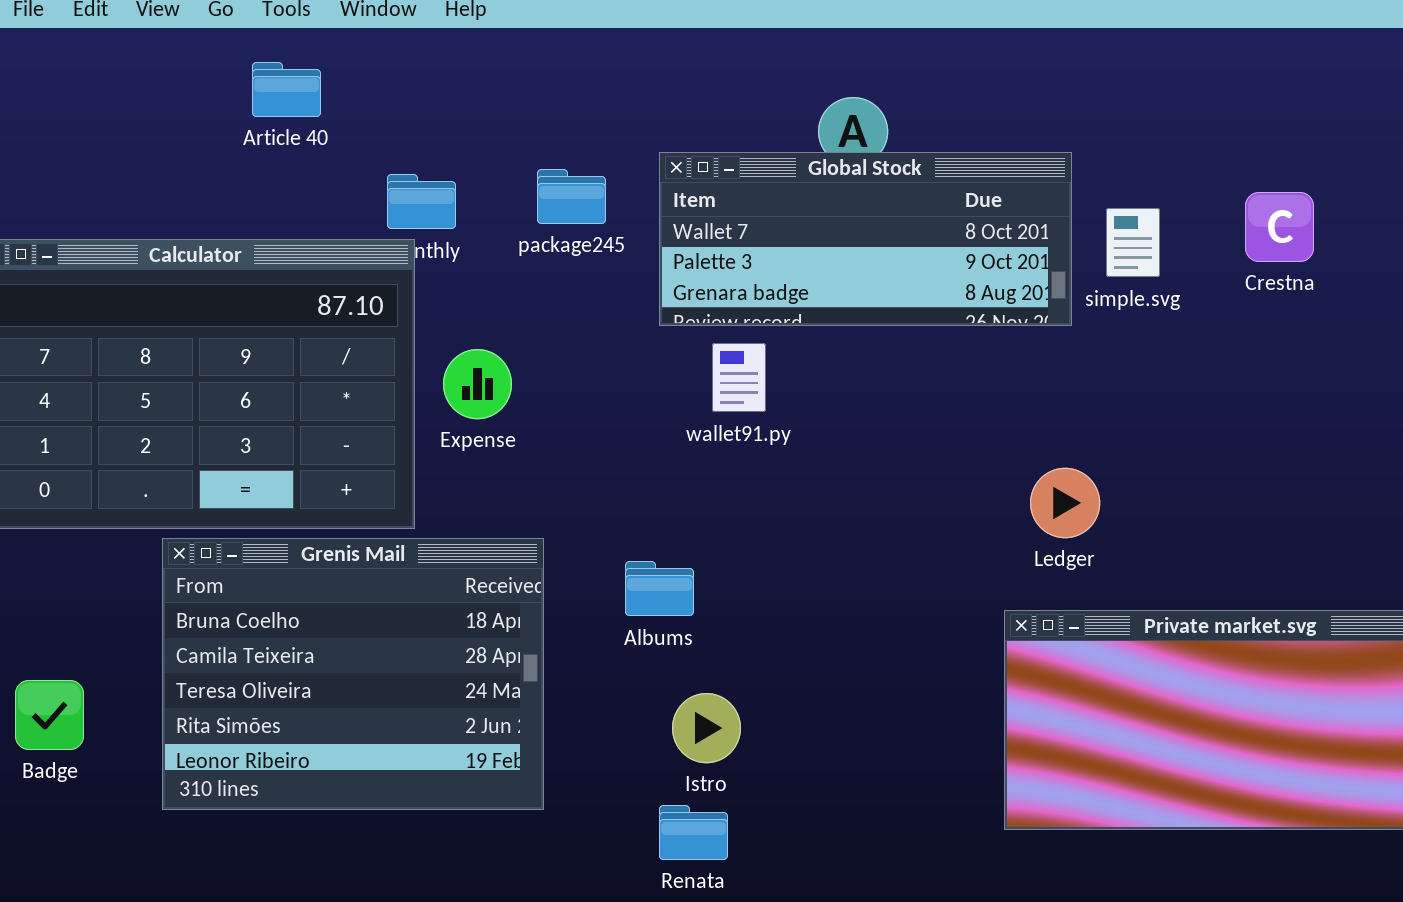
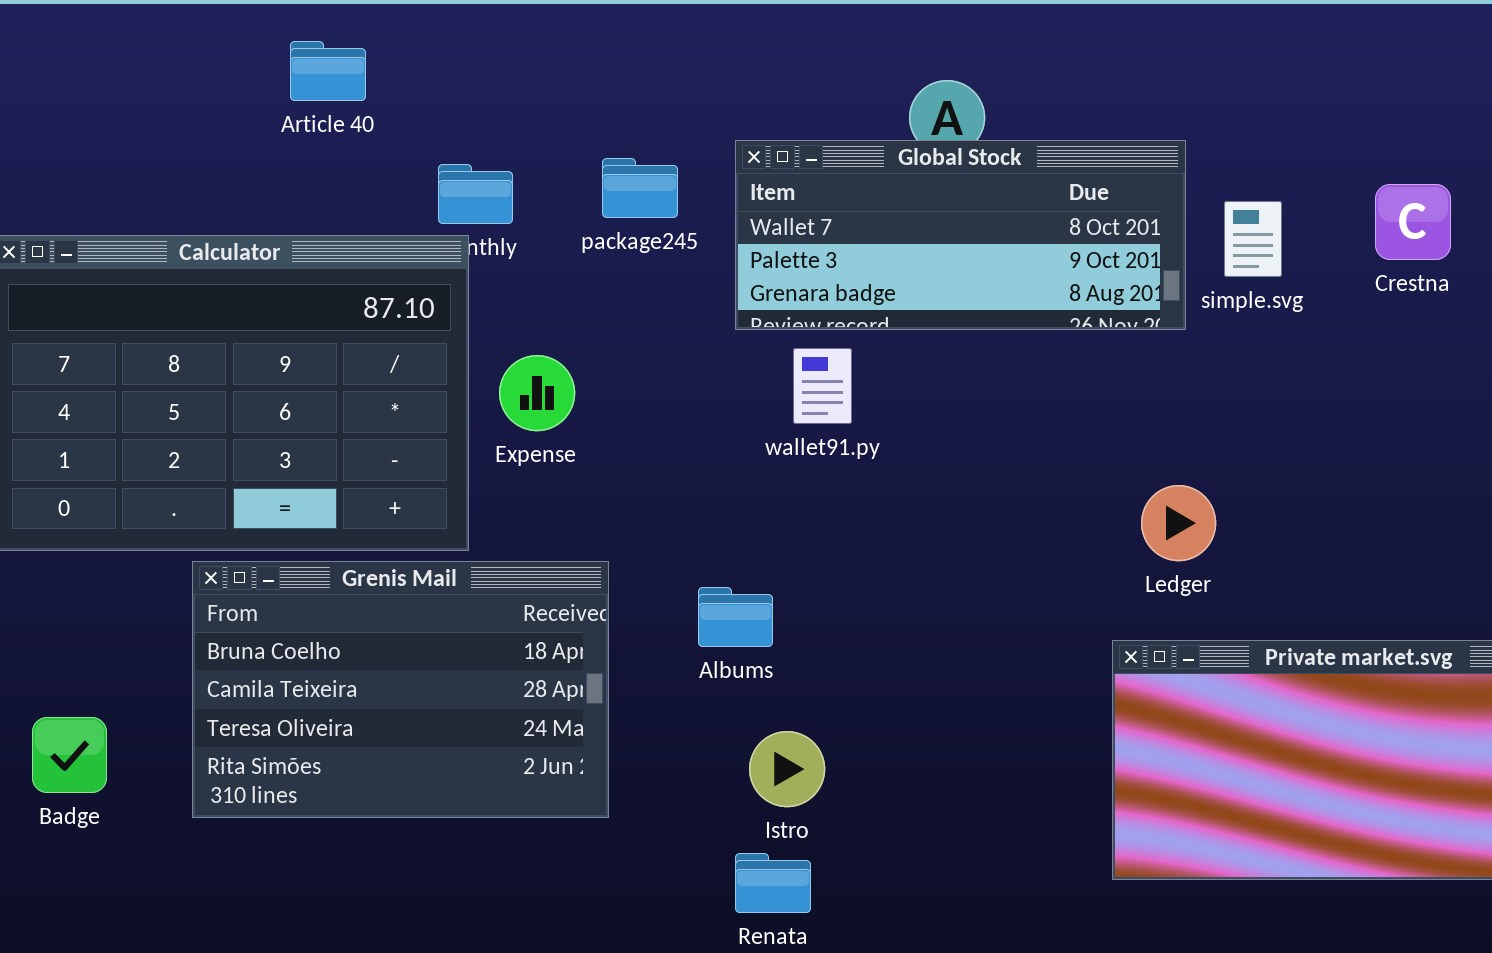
Grenis Mail: [162,538,544,810] -> [192,561,609,818], resized

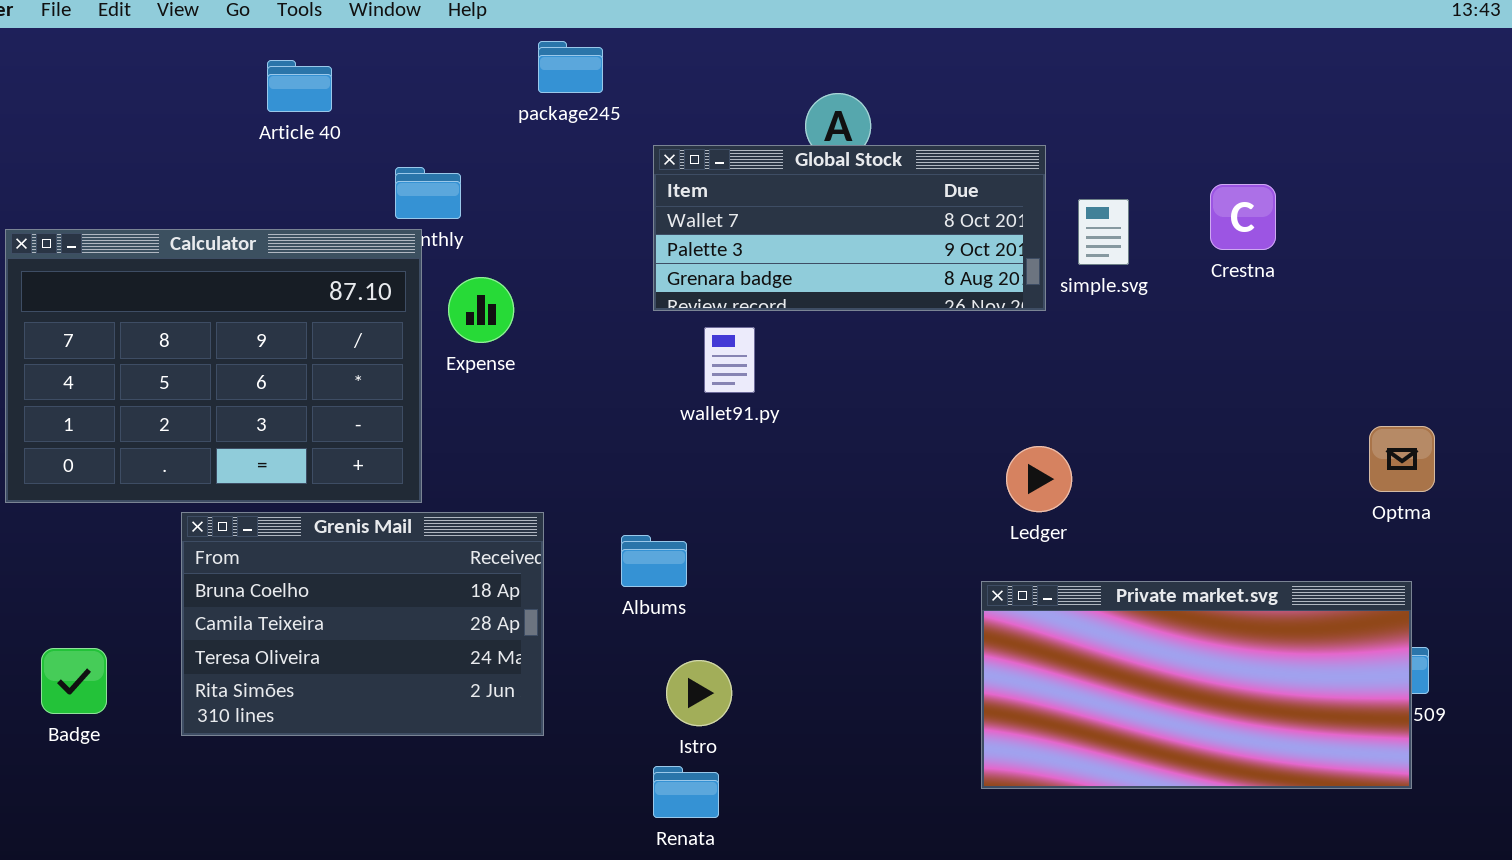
package245: [602,158,678,218] -> [538,41,603,93], moved
Expense: [499,355,575,431] -> [448,277,514,343], moved

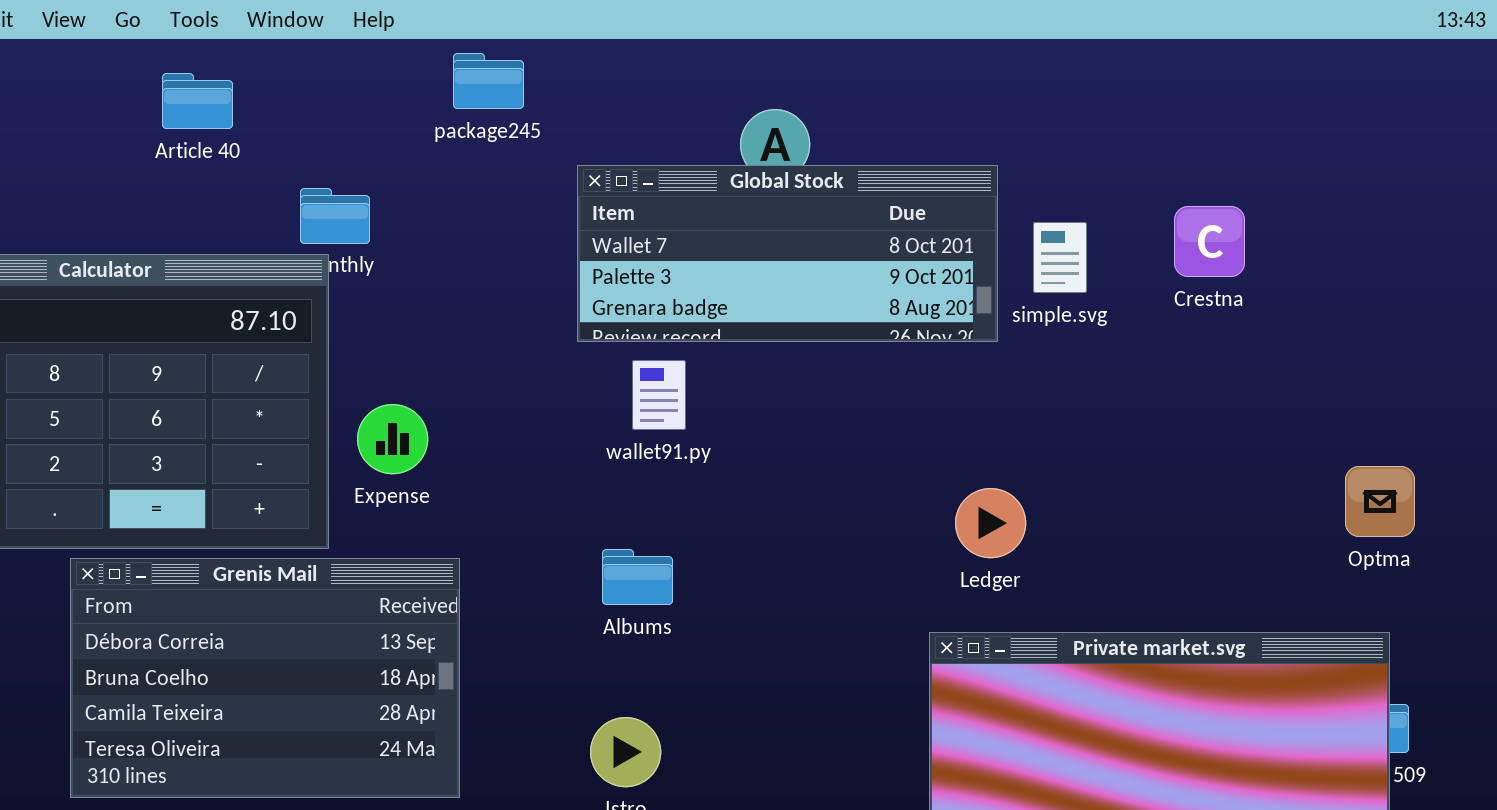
Expense: [448,277,514,343] -> [357,404,428,474], moved
Grenis Mail: [181,512,544,736] -> [70,558,460,798], scrolled up 1 row
Albums: [621,535,687,587] -> [602,549,673,605], moved

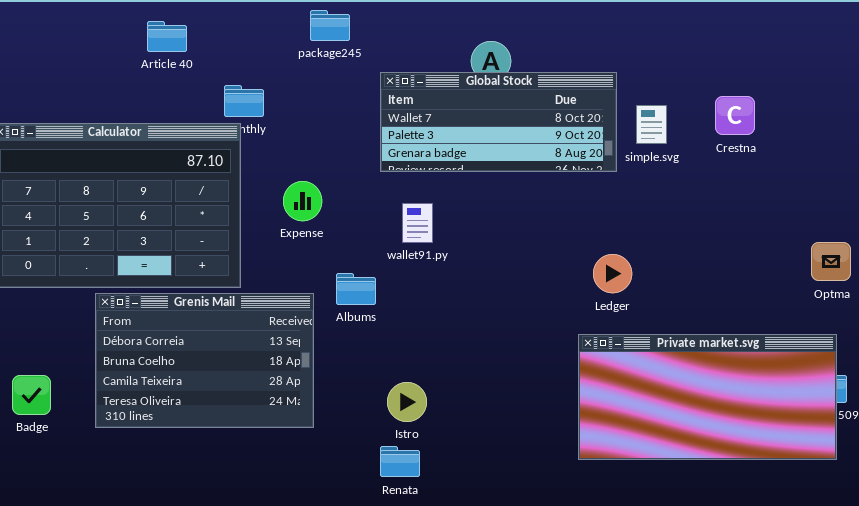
wallet91.py: [632,360,686,430] -> [402,203,433,243], moved
Expense: [357,404,428,474] -> [283,181,322,221], moved
Albums: [602,549,673,605] -> [336,273,376,305], moved

